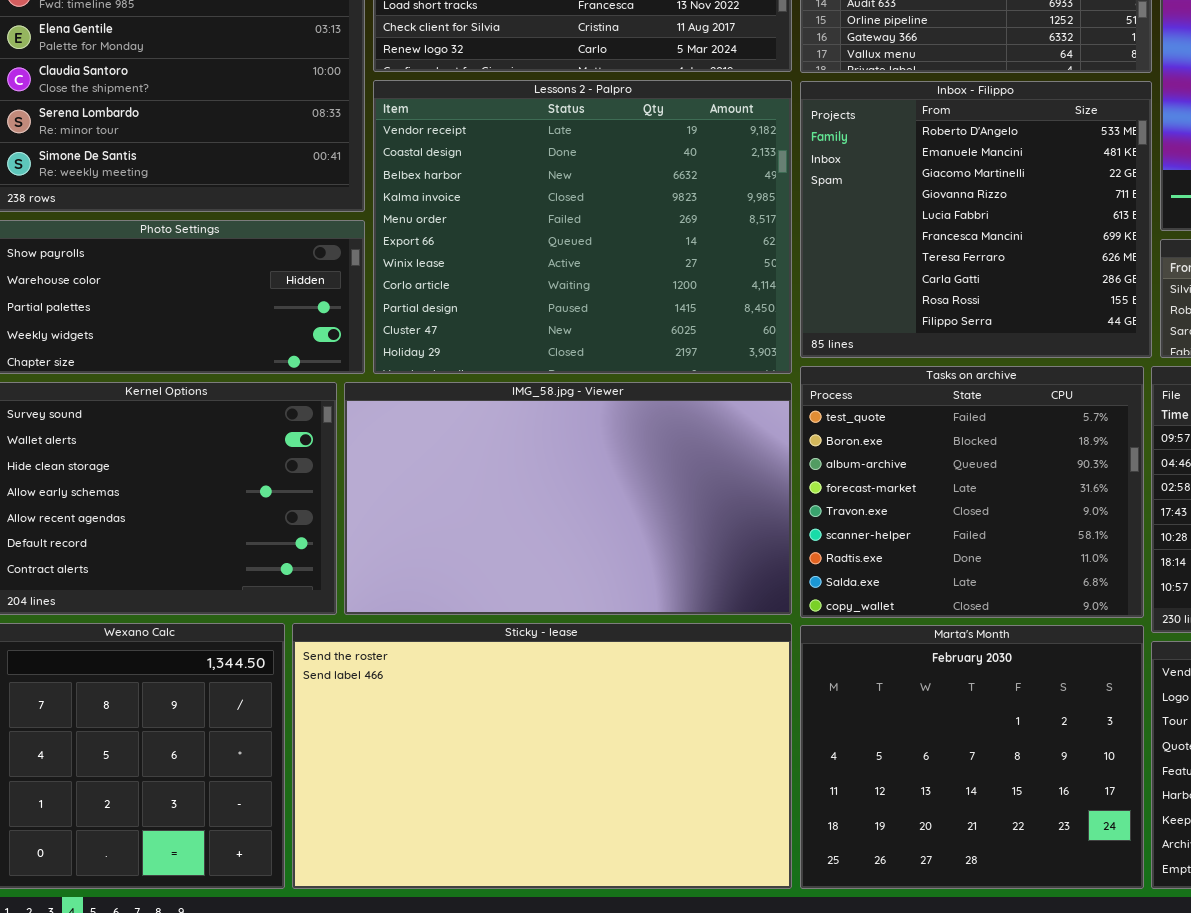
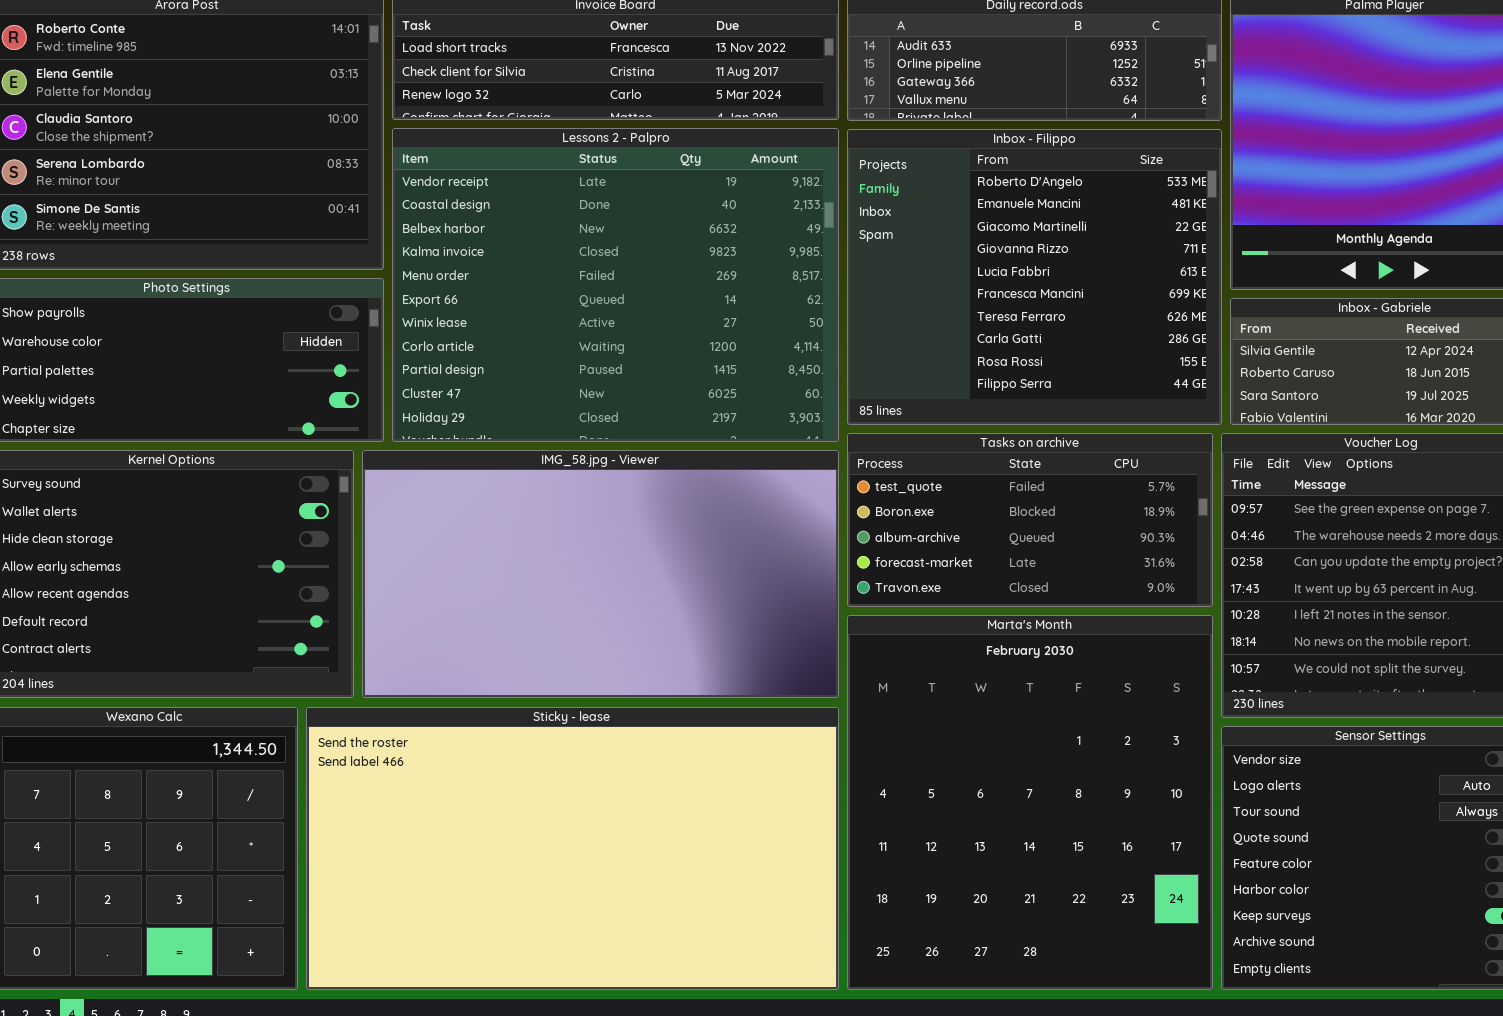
Tasks on archive: [800,366,1144,618] -> [847,433,1213,607], resized
Marta's Month: [800,625,1144,889] -> [847,615,1213,990], resized

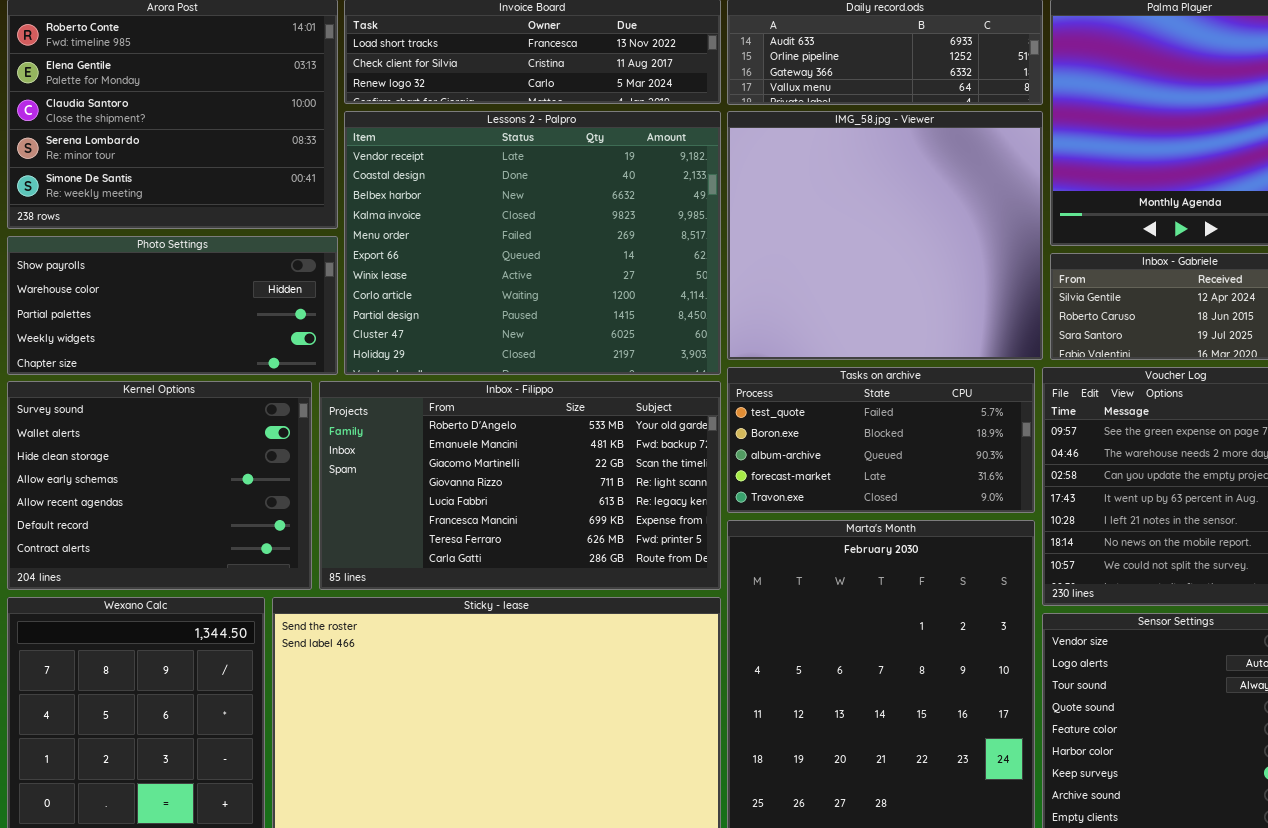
Inbox - Filippo: [847,129,1222,425] -> [319,381,721,590], moved, resized
IMG_58.jpg - Viewer: [362,450,839,698] -> [727,111,1043,360], moved, resized

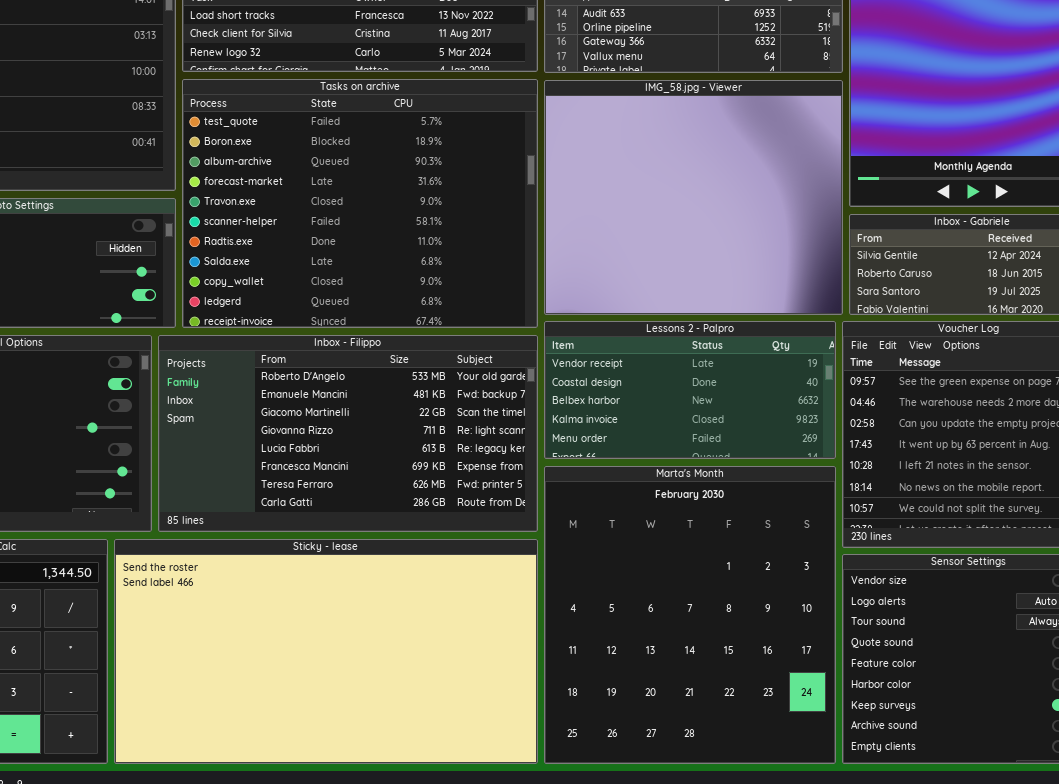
Lessons 2 - Palpro: [344,111,721,375] -> [544,321,836,459], moved, resized
Tasks on archive: [727,367,1035,513] -> [182,79,538,328], moved, resized

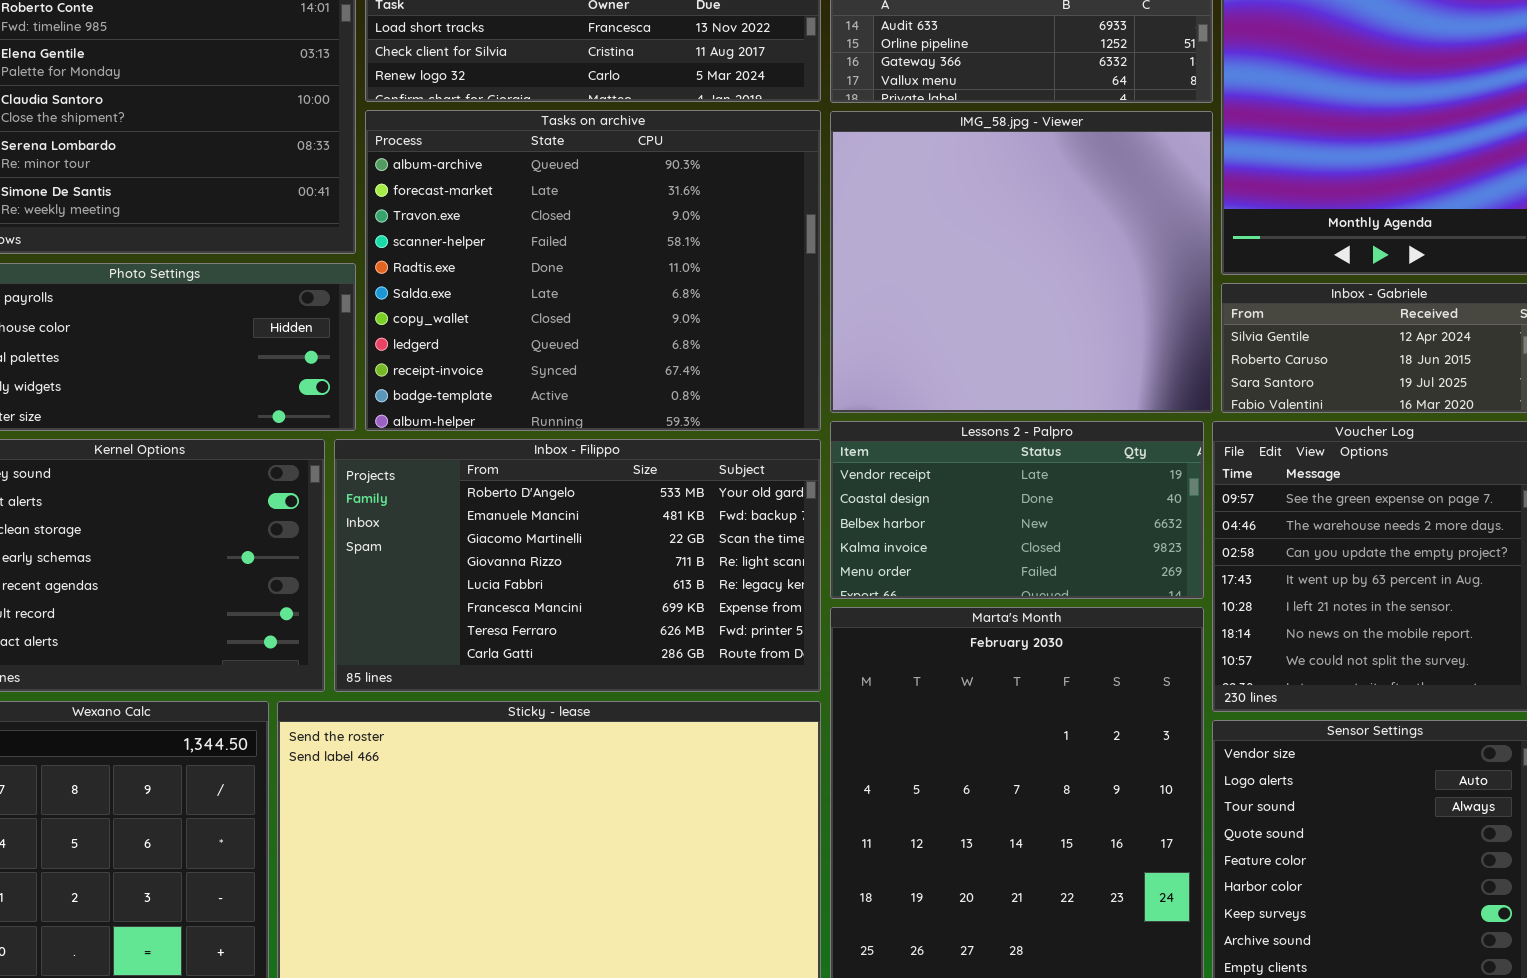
Tasks on archive: [182,79,538,328] -> [365,110,821,431], scrolled down 2 rows

